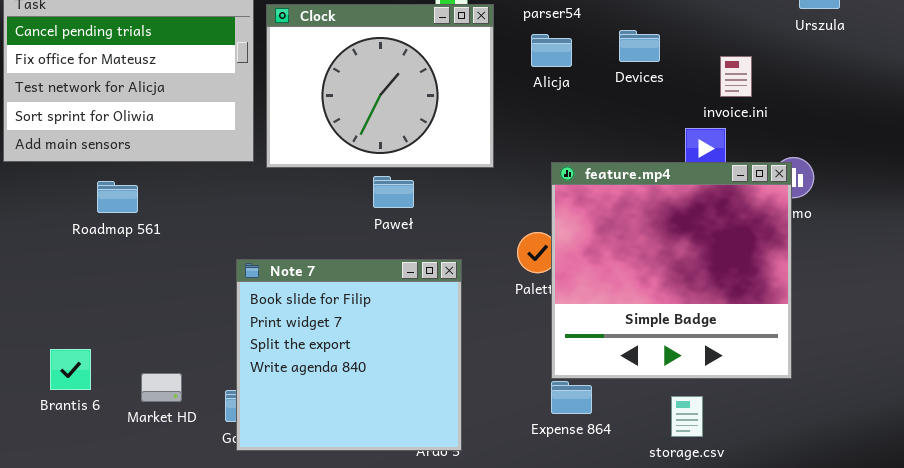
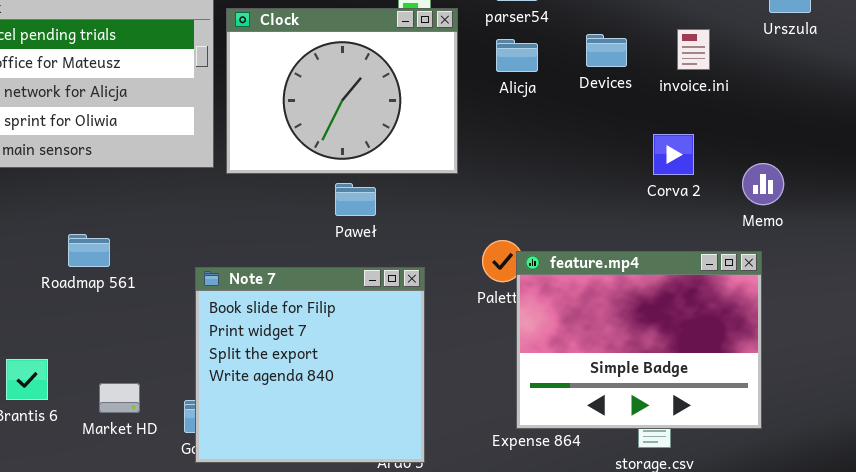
invoice.ini: [720,56,752,97] -> [677,29,710,70], moved
feature.mp4: [551,162,792,379] -> [516,251,762,429], moved, resized
Roadmap 561: [97,181,138,213] -> [68,234,110,267], moved

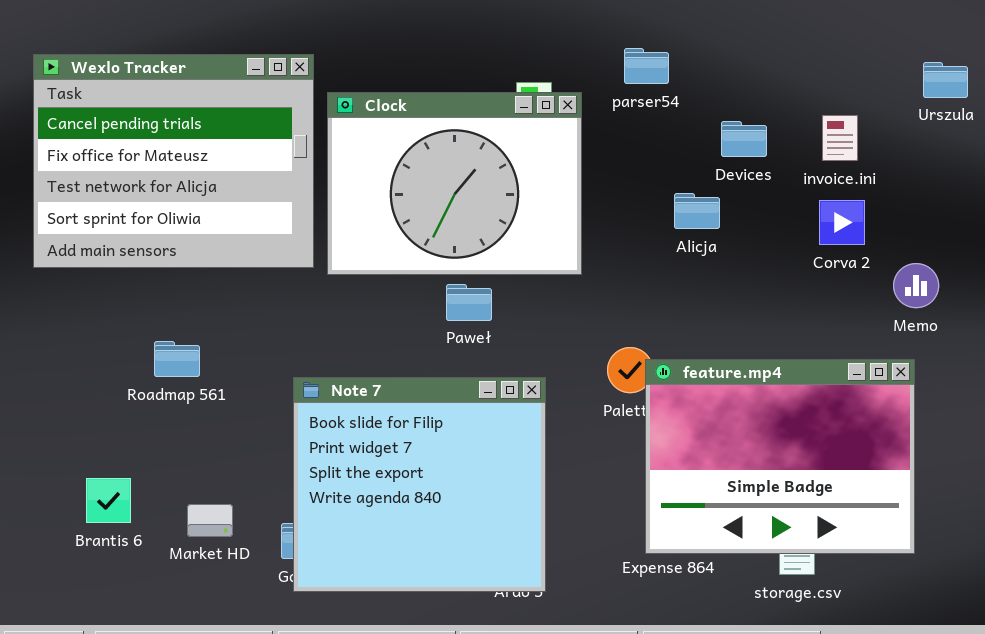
Alicja: [496,39,538,72] -> [674,193,720,229], moved
Corva 2: [653,134,694,175] -> [819,200,865,245], moved

